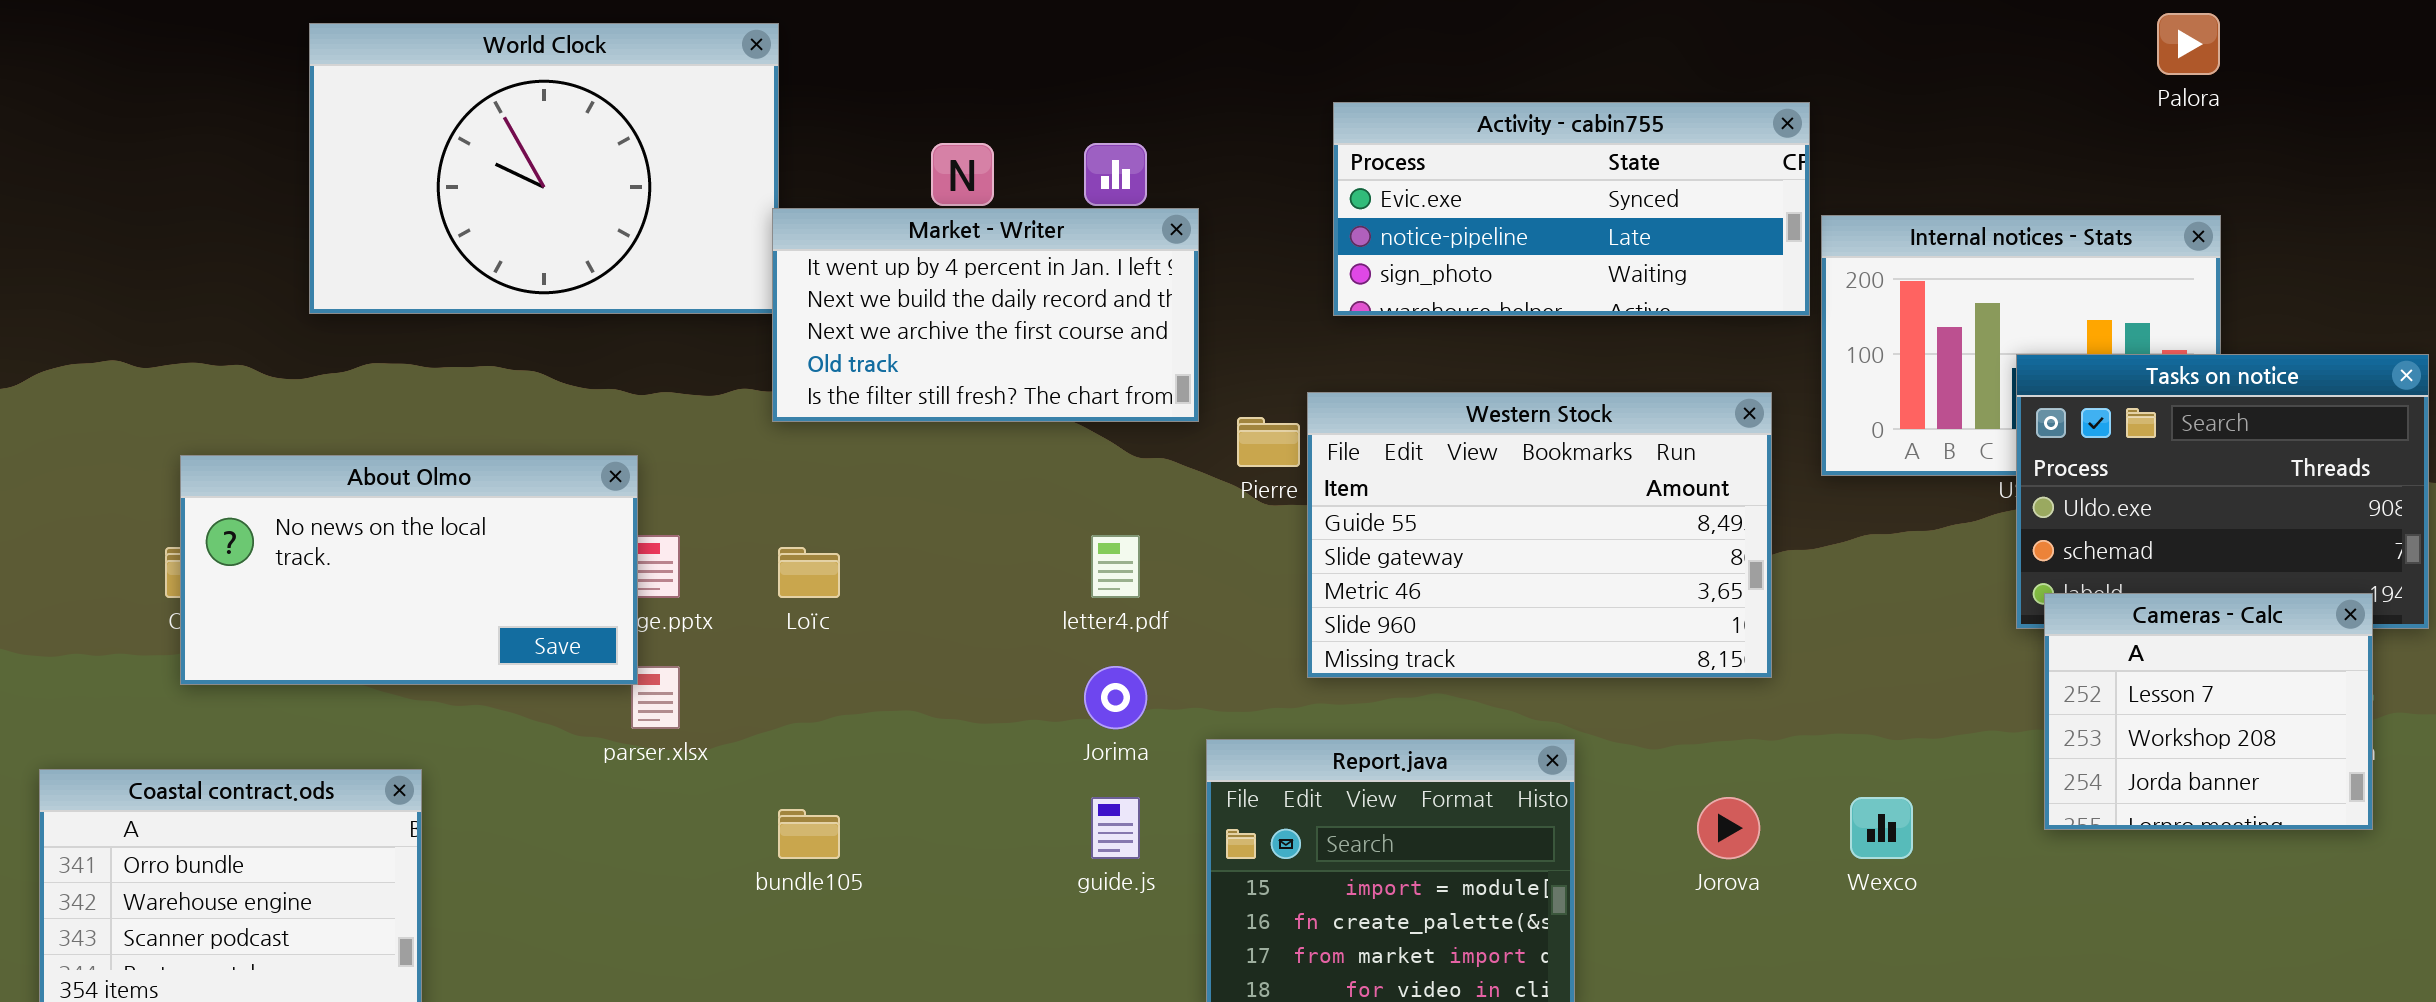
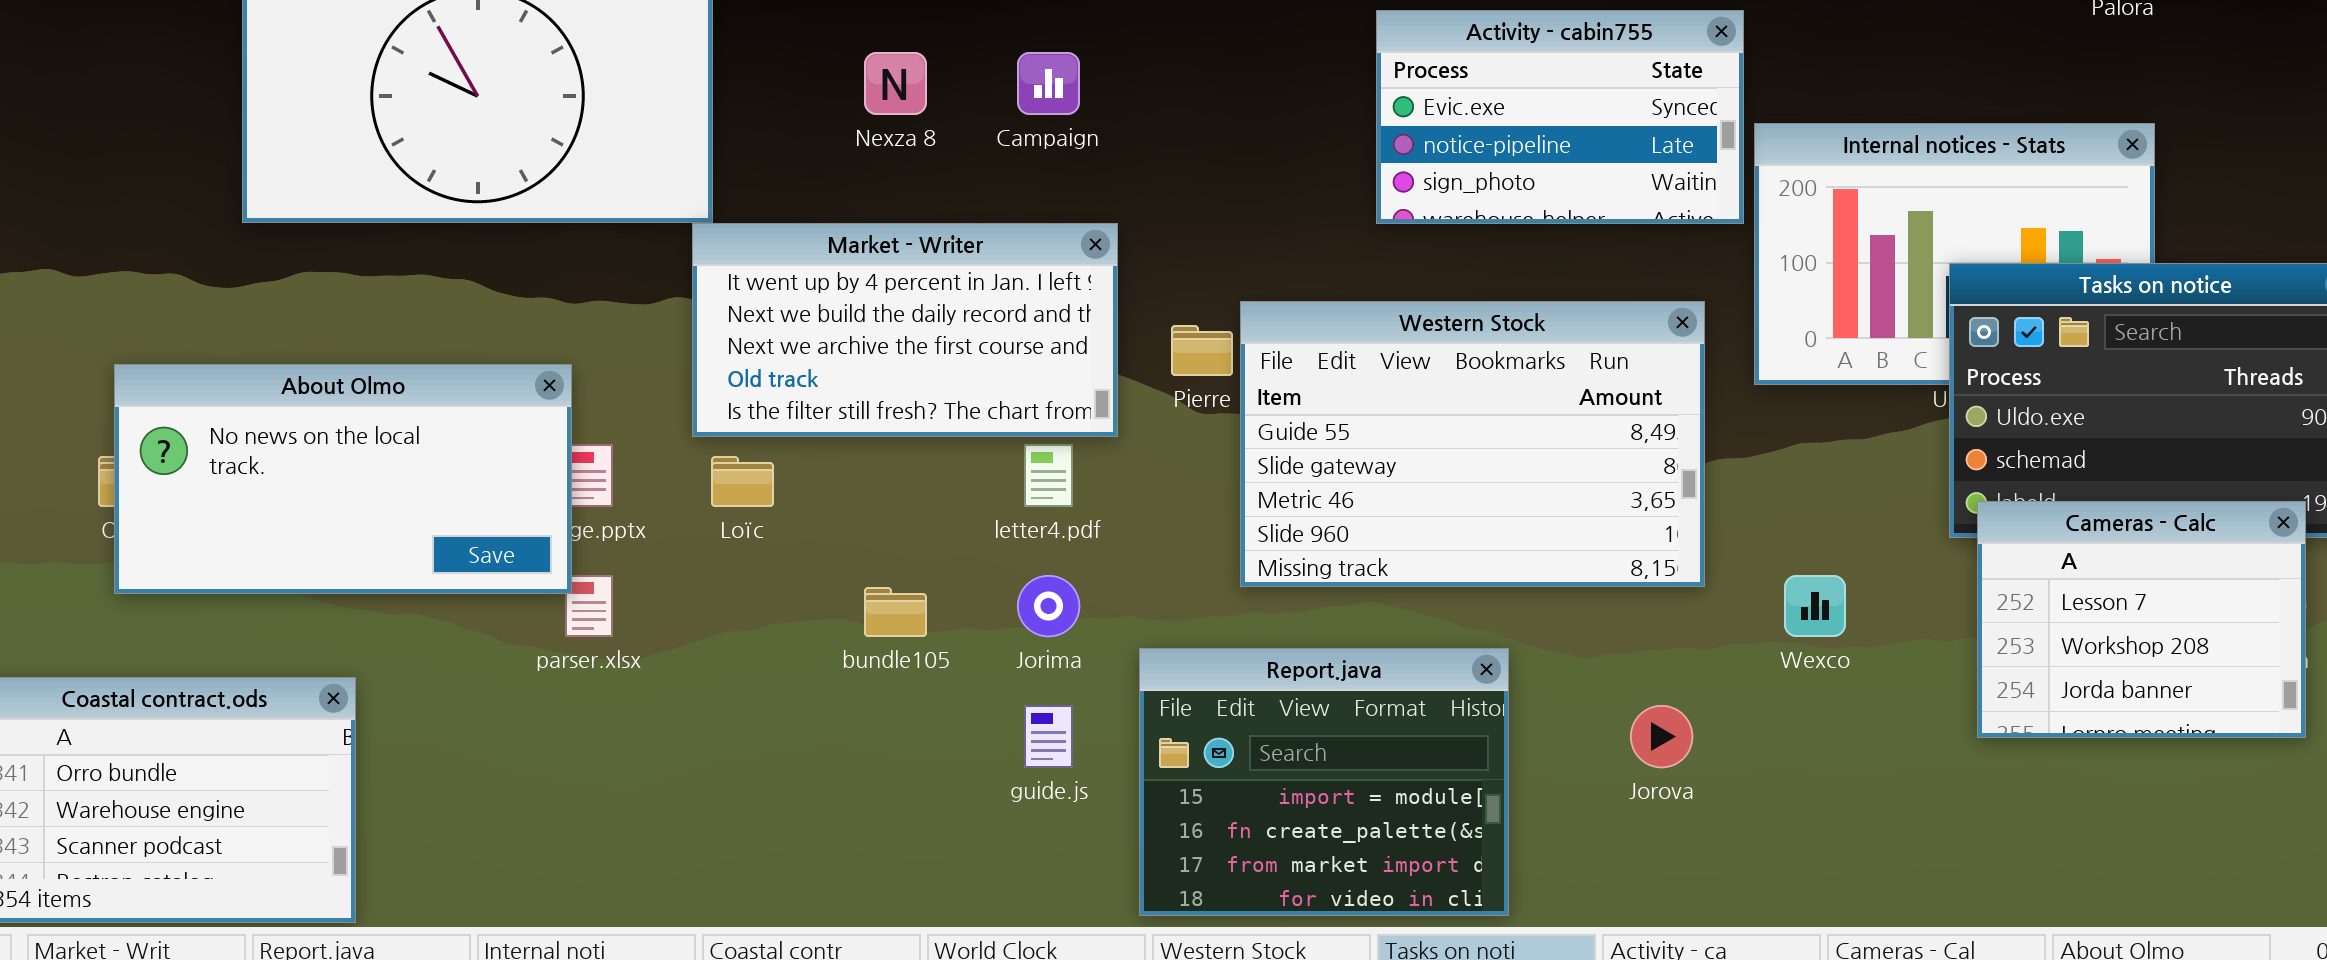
Activity - cabin755: [1333,102,1810,316] -> [1376,10,1744,224], resized
Market - Writer: [772,208,1199,422] -> [692,223,1118,437], moved
Wexco: [1850,797,1913,859] -> [1784,575,1846,637], moved
bundle105: [778,809,840,859] -> [864,587,927,637], moved

